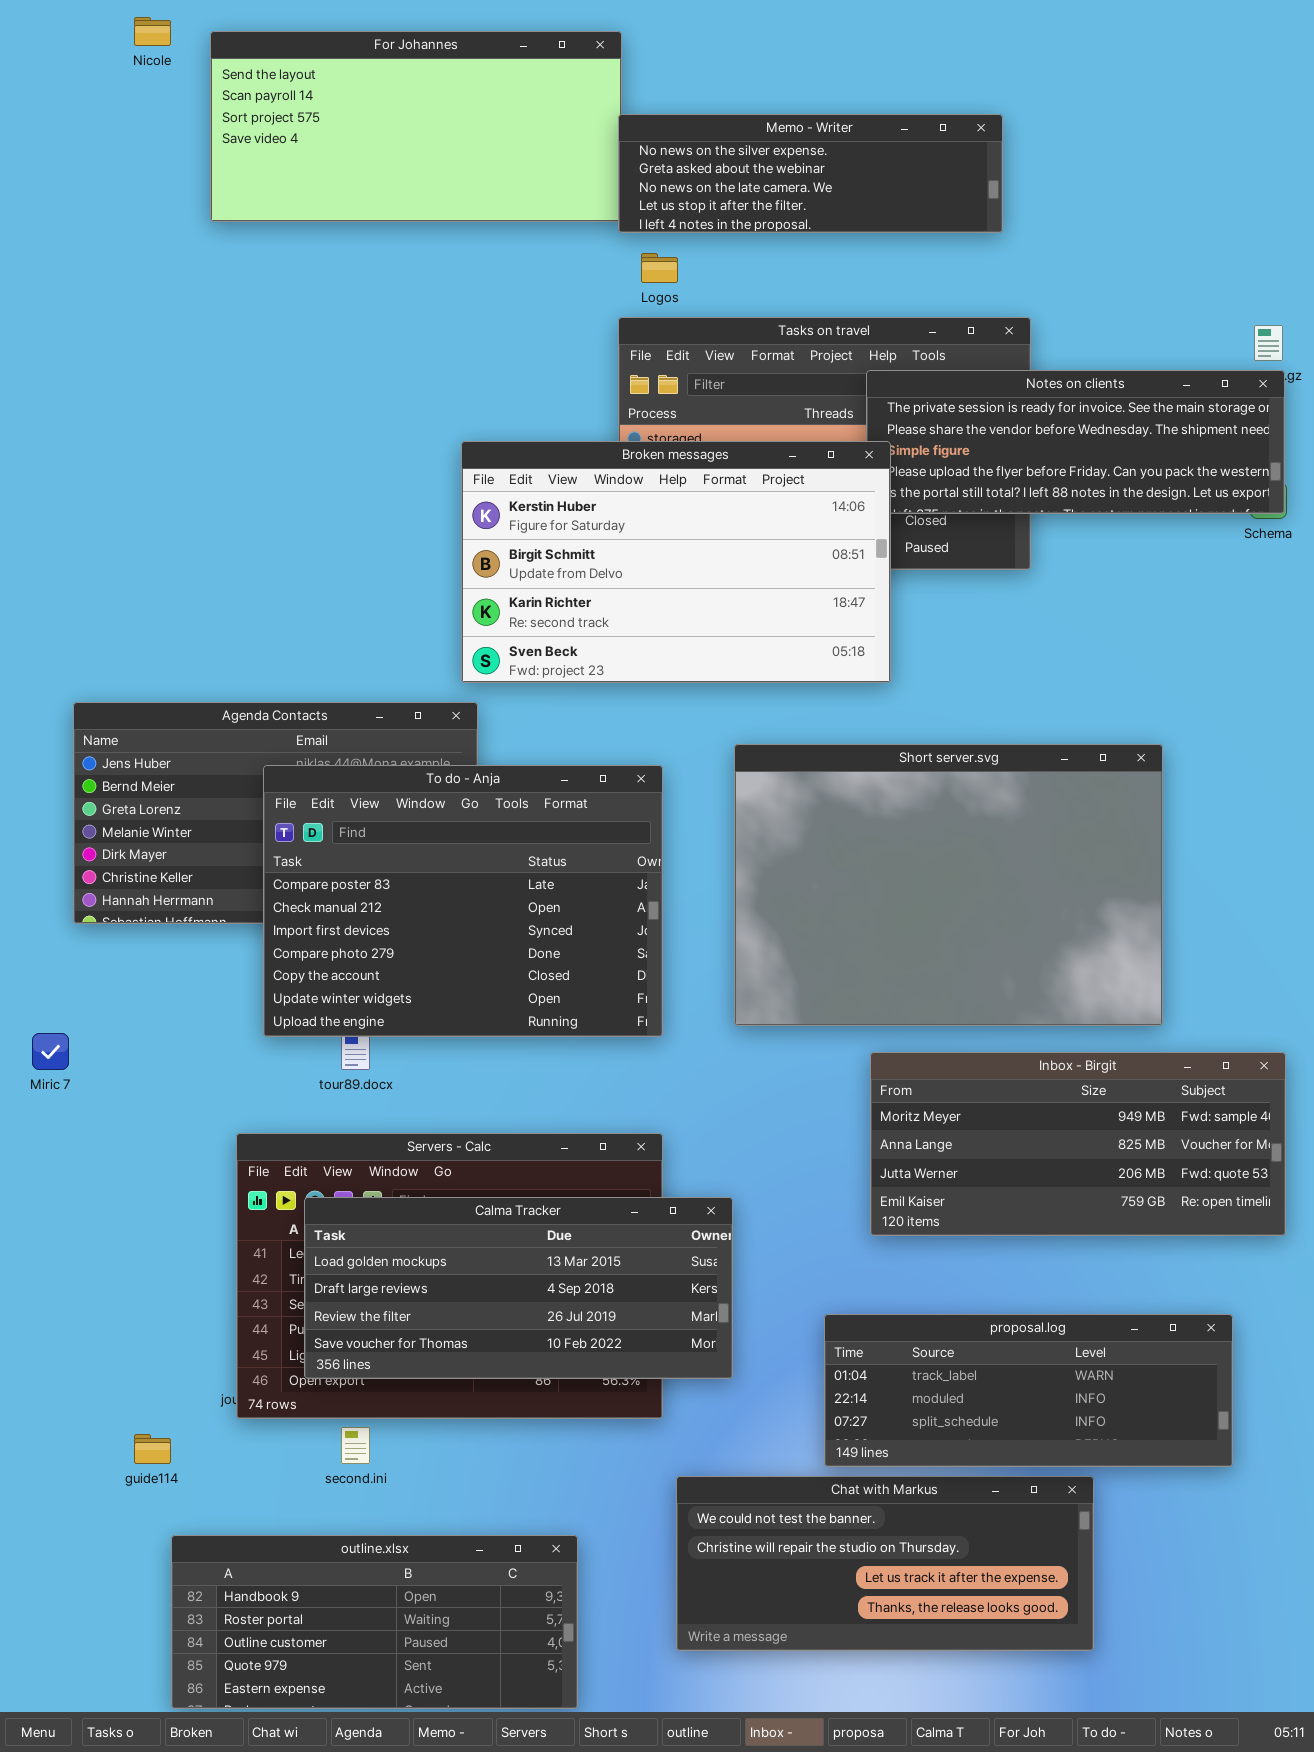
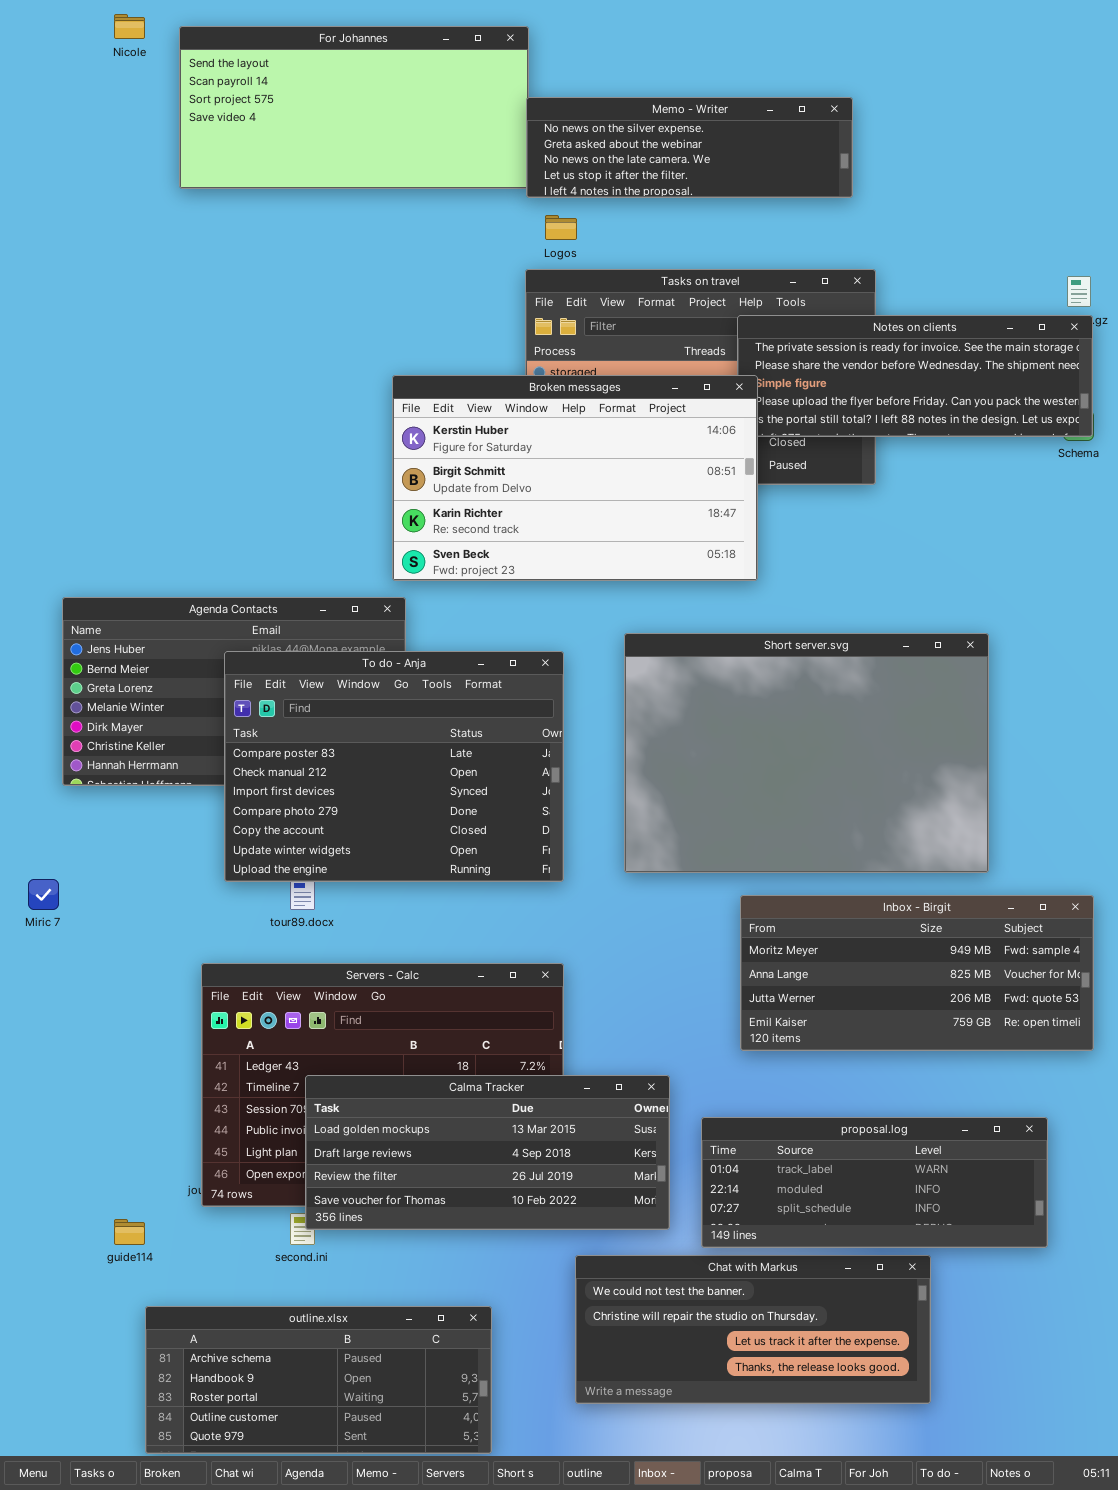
Calma Tracker: [304,1197,733,1379] -> [305,1075,670,1230], moved
outline.xlsx: [171,1535,578,1709] -> [145,1306,492,1454], scrolled up 1 row

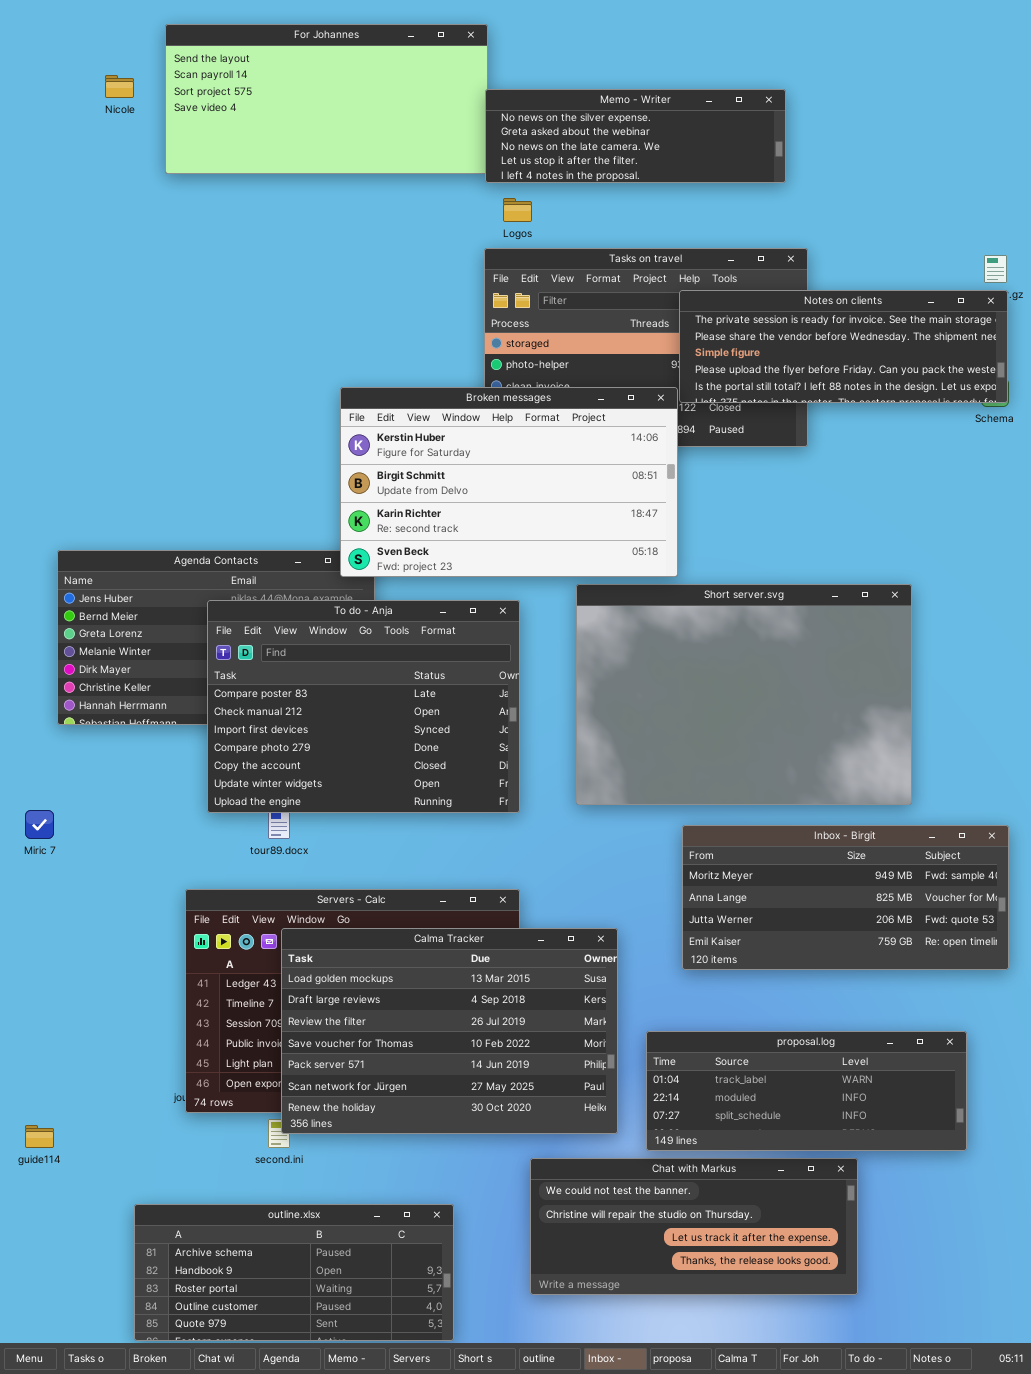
Nicole: [114,14,145,39] -> [105,75,134,98], moved
Broken messages: [392,375,758,581] -> [340,387,678,577], moved
Calma Tracker: [305,1075,670,1230] -> [281,928,618,1134], resized
guide114: [114,1219,145,1245] -> [25,1125,54,1148], moved

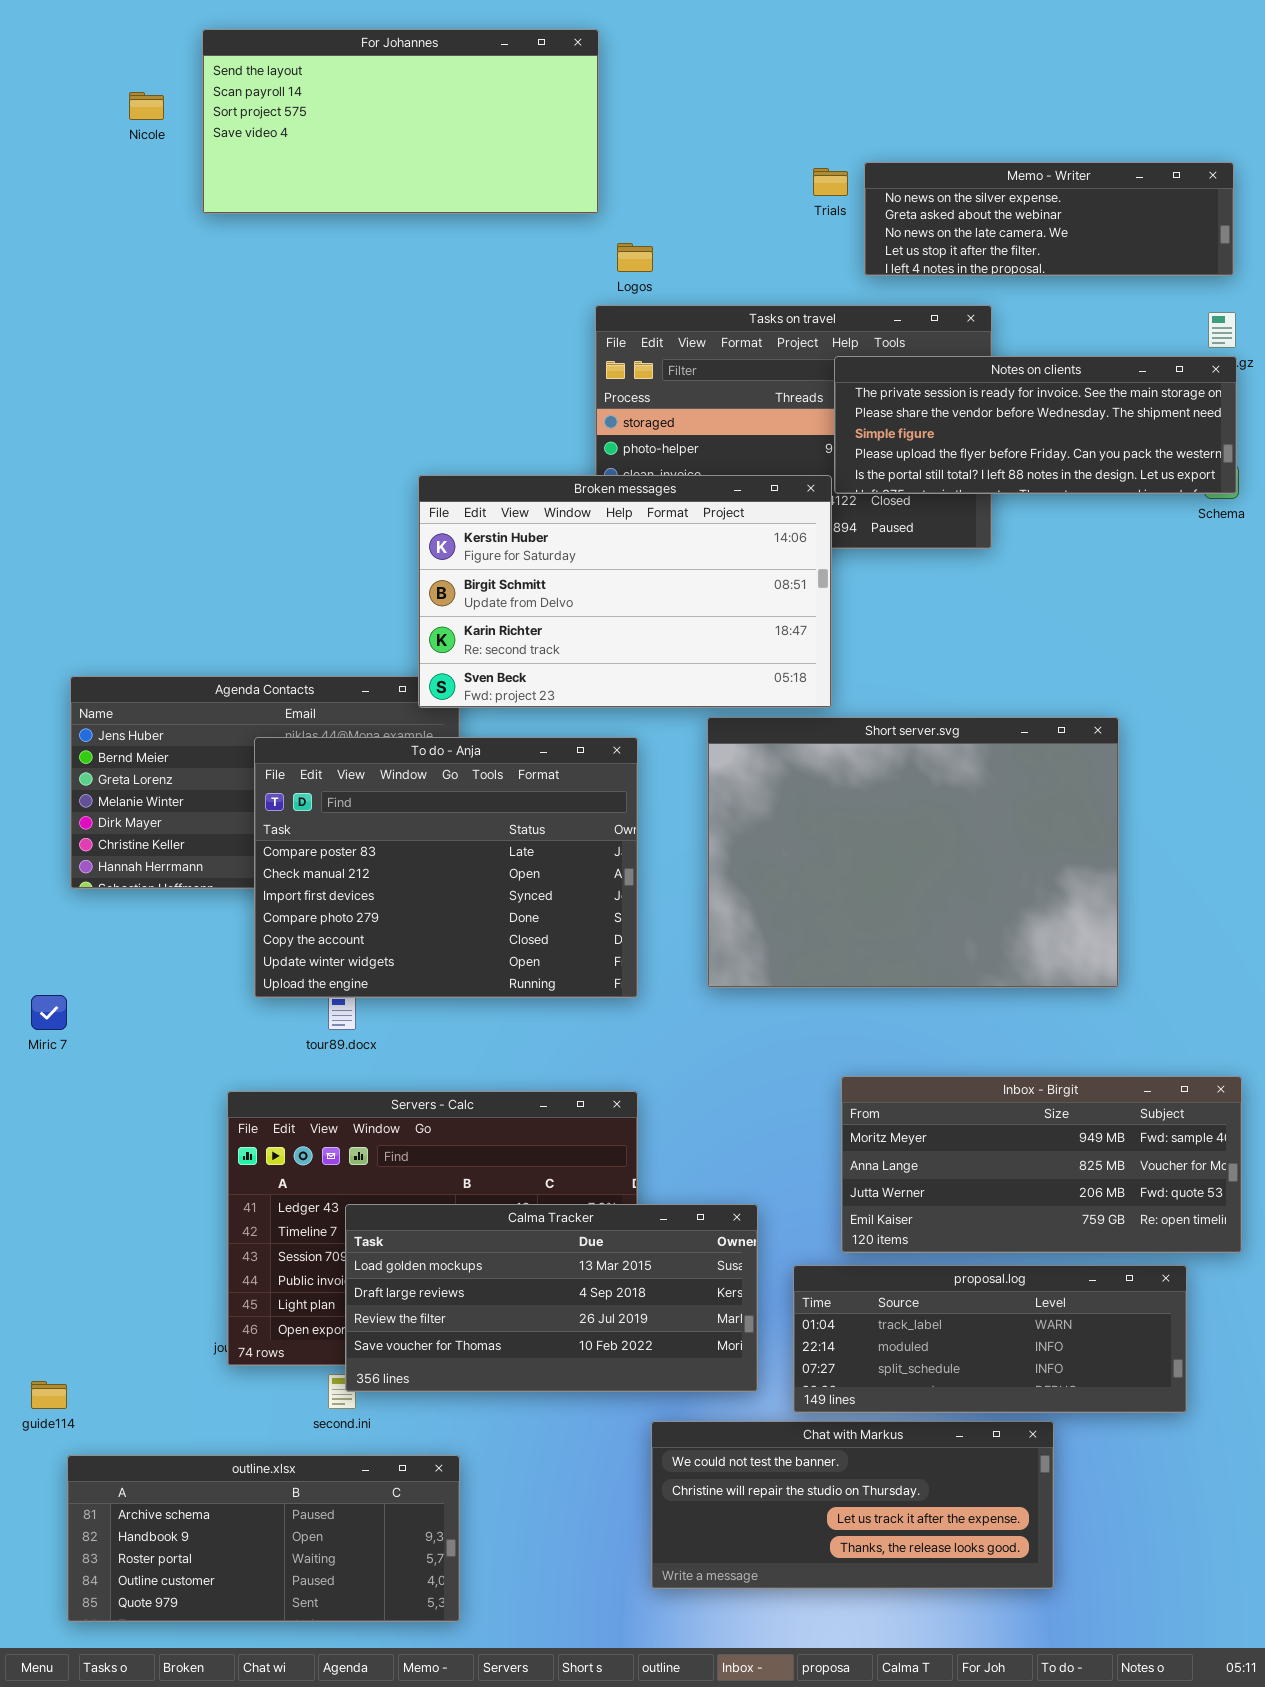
Memo - Writer: [485,89,786,183] -> [864,162,1234,276], moved
Inbox - Birgit: [682,825,1009,970] -> [841,1076,1242,1253], moved
Calma Tracker: [281,928,618,1134] -> [345,1204,758,1392], resized
outline.xlsx: [134,1204,454,1341] -> [67,1455,460,1622], moved

